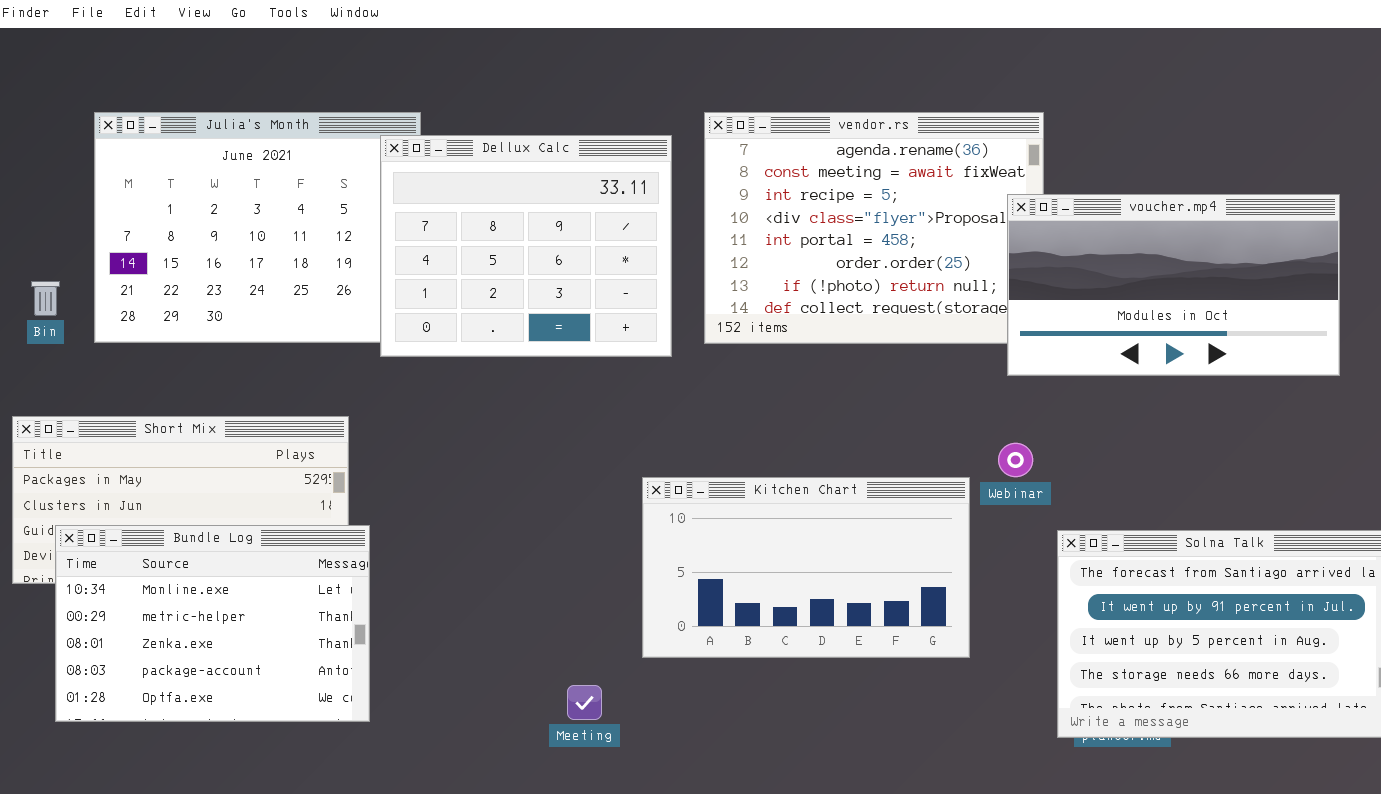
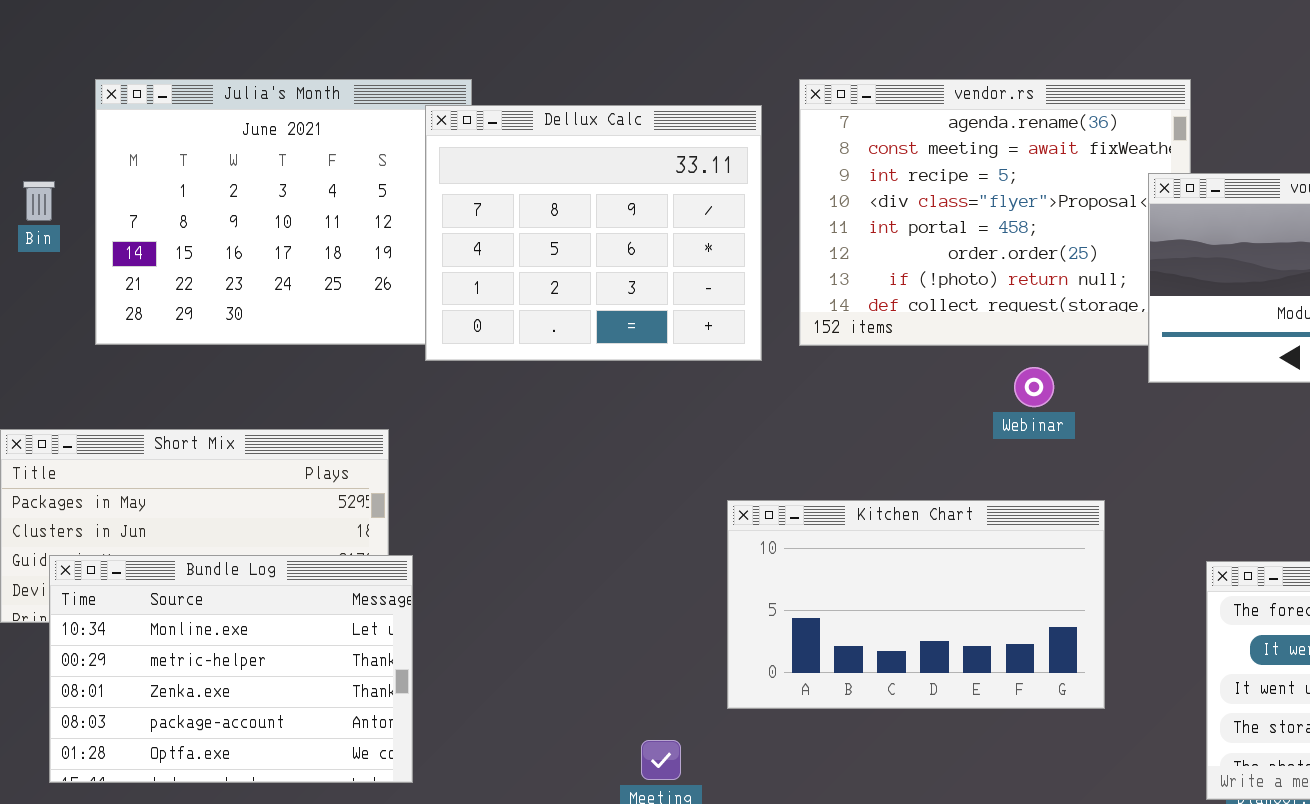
Bin: [31,281,60,316] -> [23,181,55,221], moved
Webinar: [998,443,1033,477] -> [1014,367,1054,407], moved

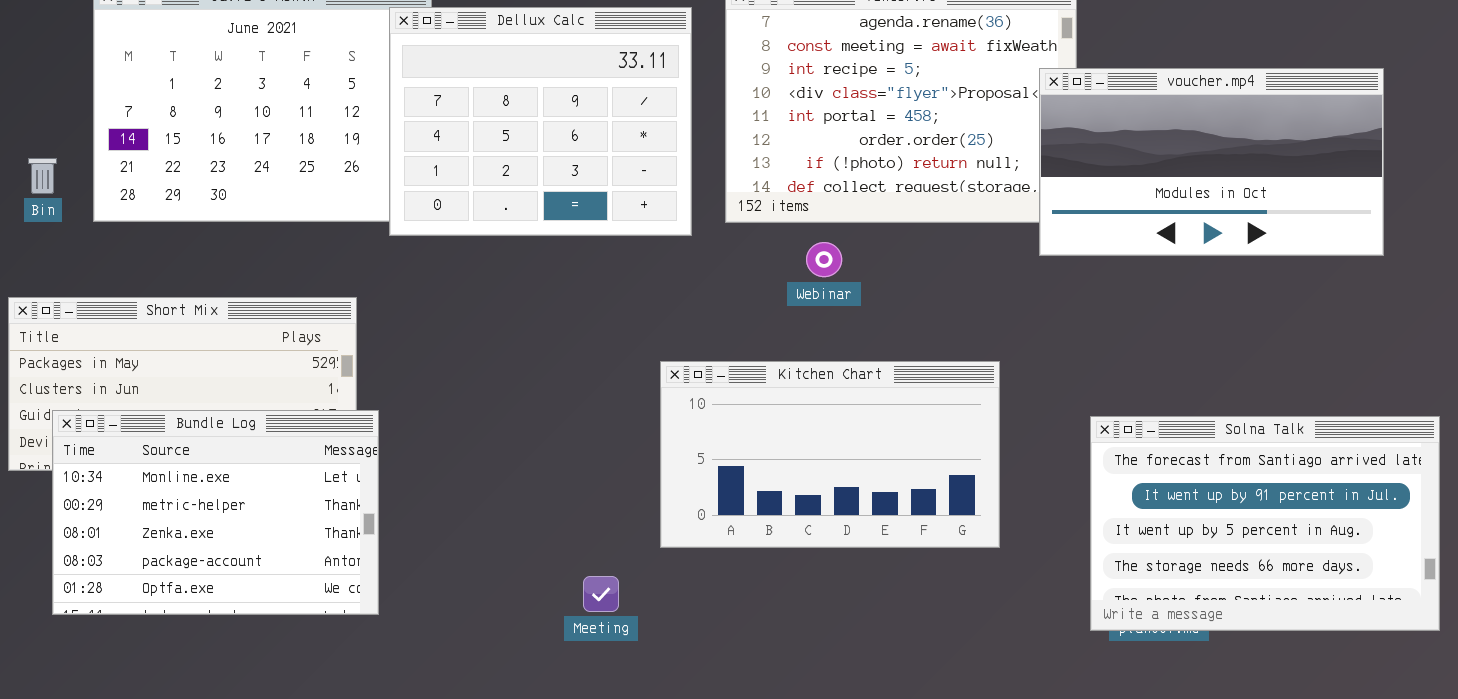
Bin: [23,181,55,221] -> [28,158,57,194], moved
Webinar: [1014,367,1054,407] -> [806,242,842,277], moved

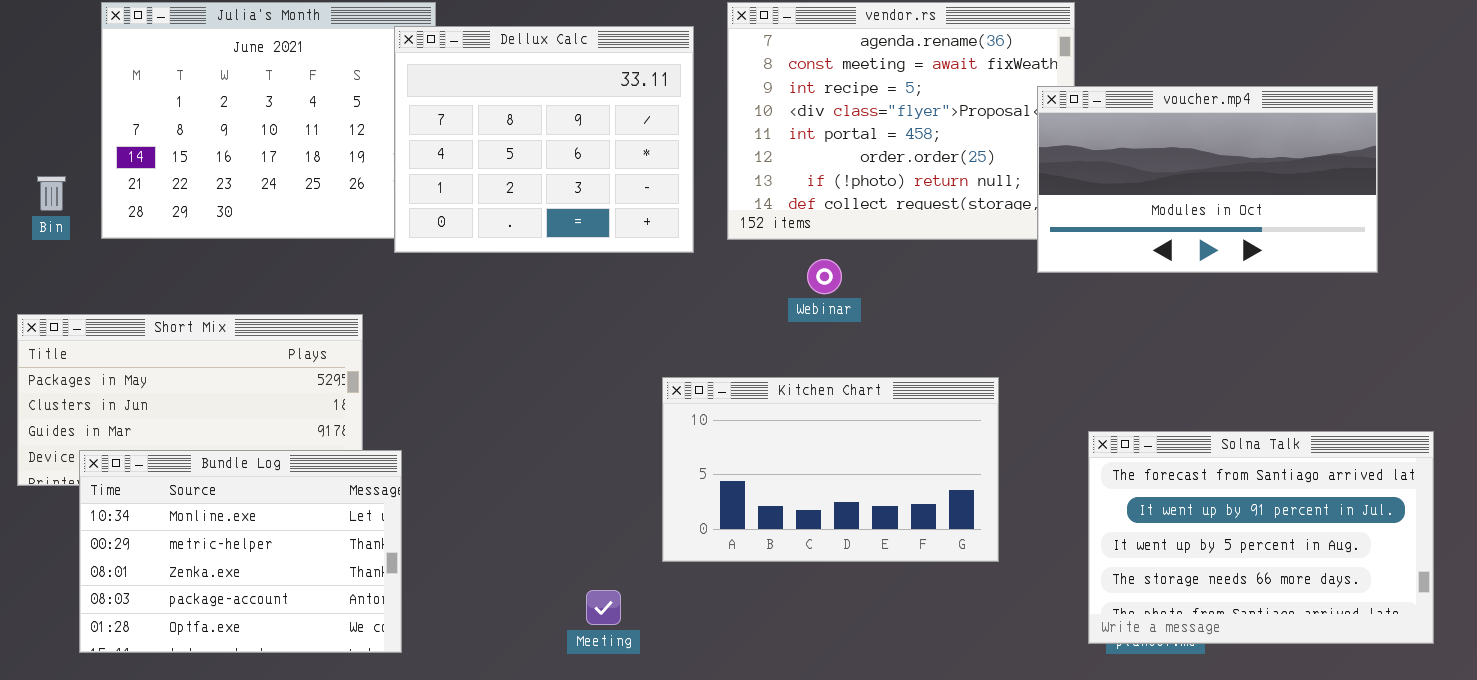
Bundle Log: [52,410,379,615] -> [79,450,402,653], moved

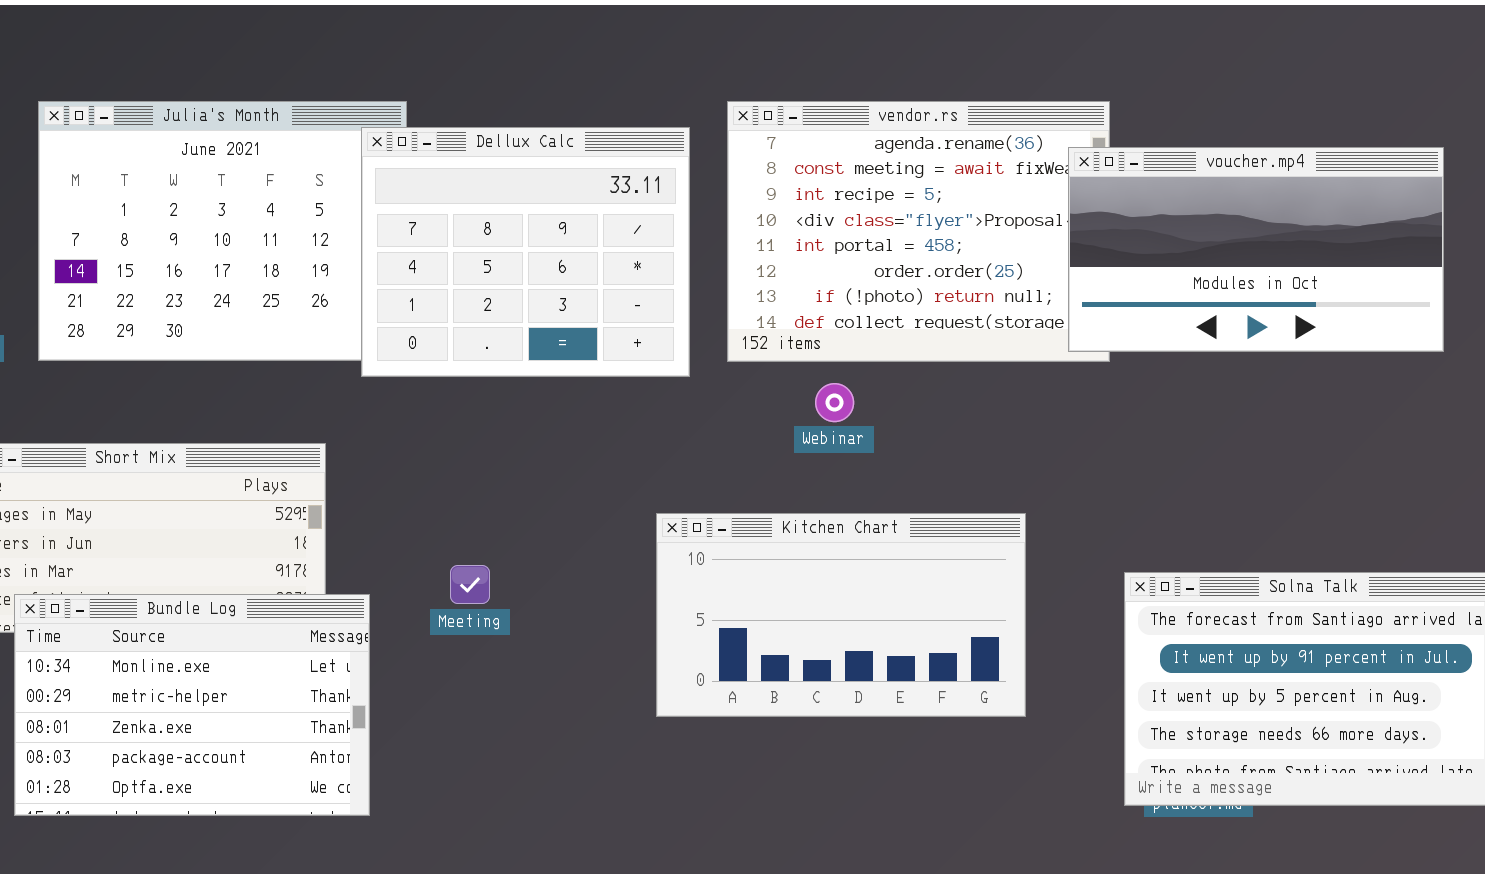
voucher.mp4: [1037,86,1378,273] -> [1068,147,1444,352], moved
Meeting: [586,590,621,625] -> [450,565,490,604], moved

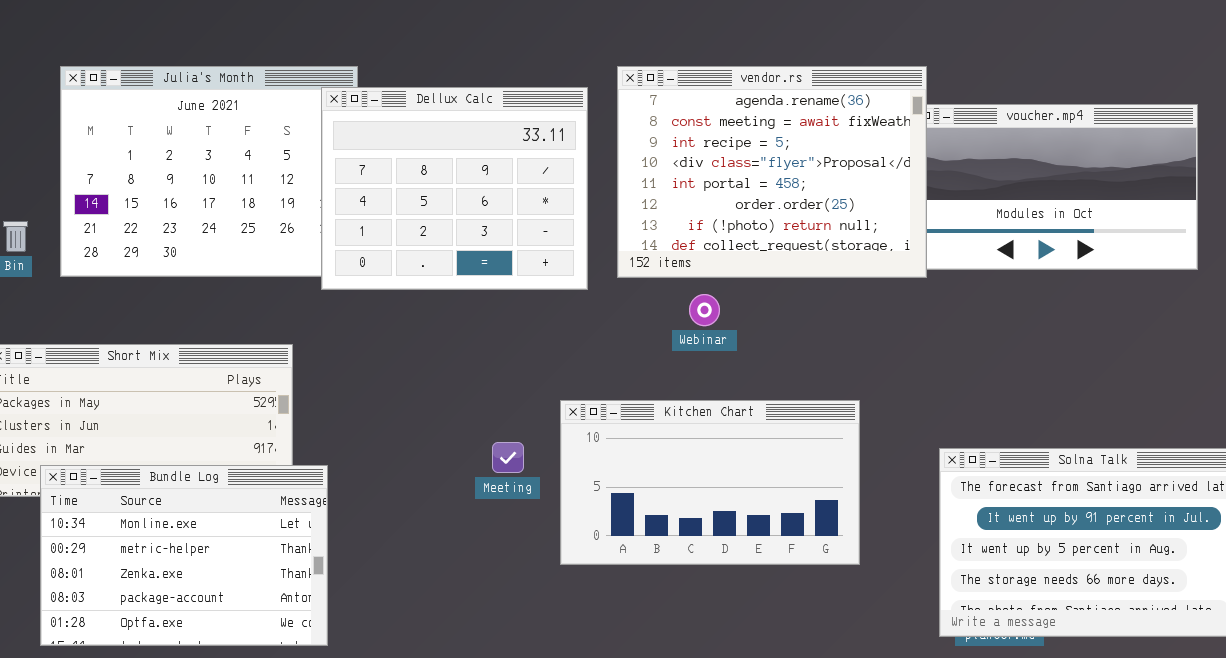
vendor.rs: [727,101,1110,362] -> [617,66,927,278], raised
Meeting: [450,565,490,604] -> [492,442,524,473], moved

